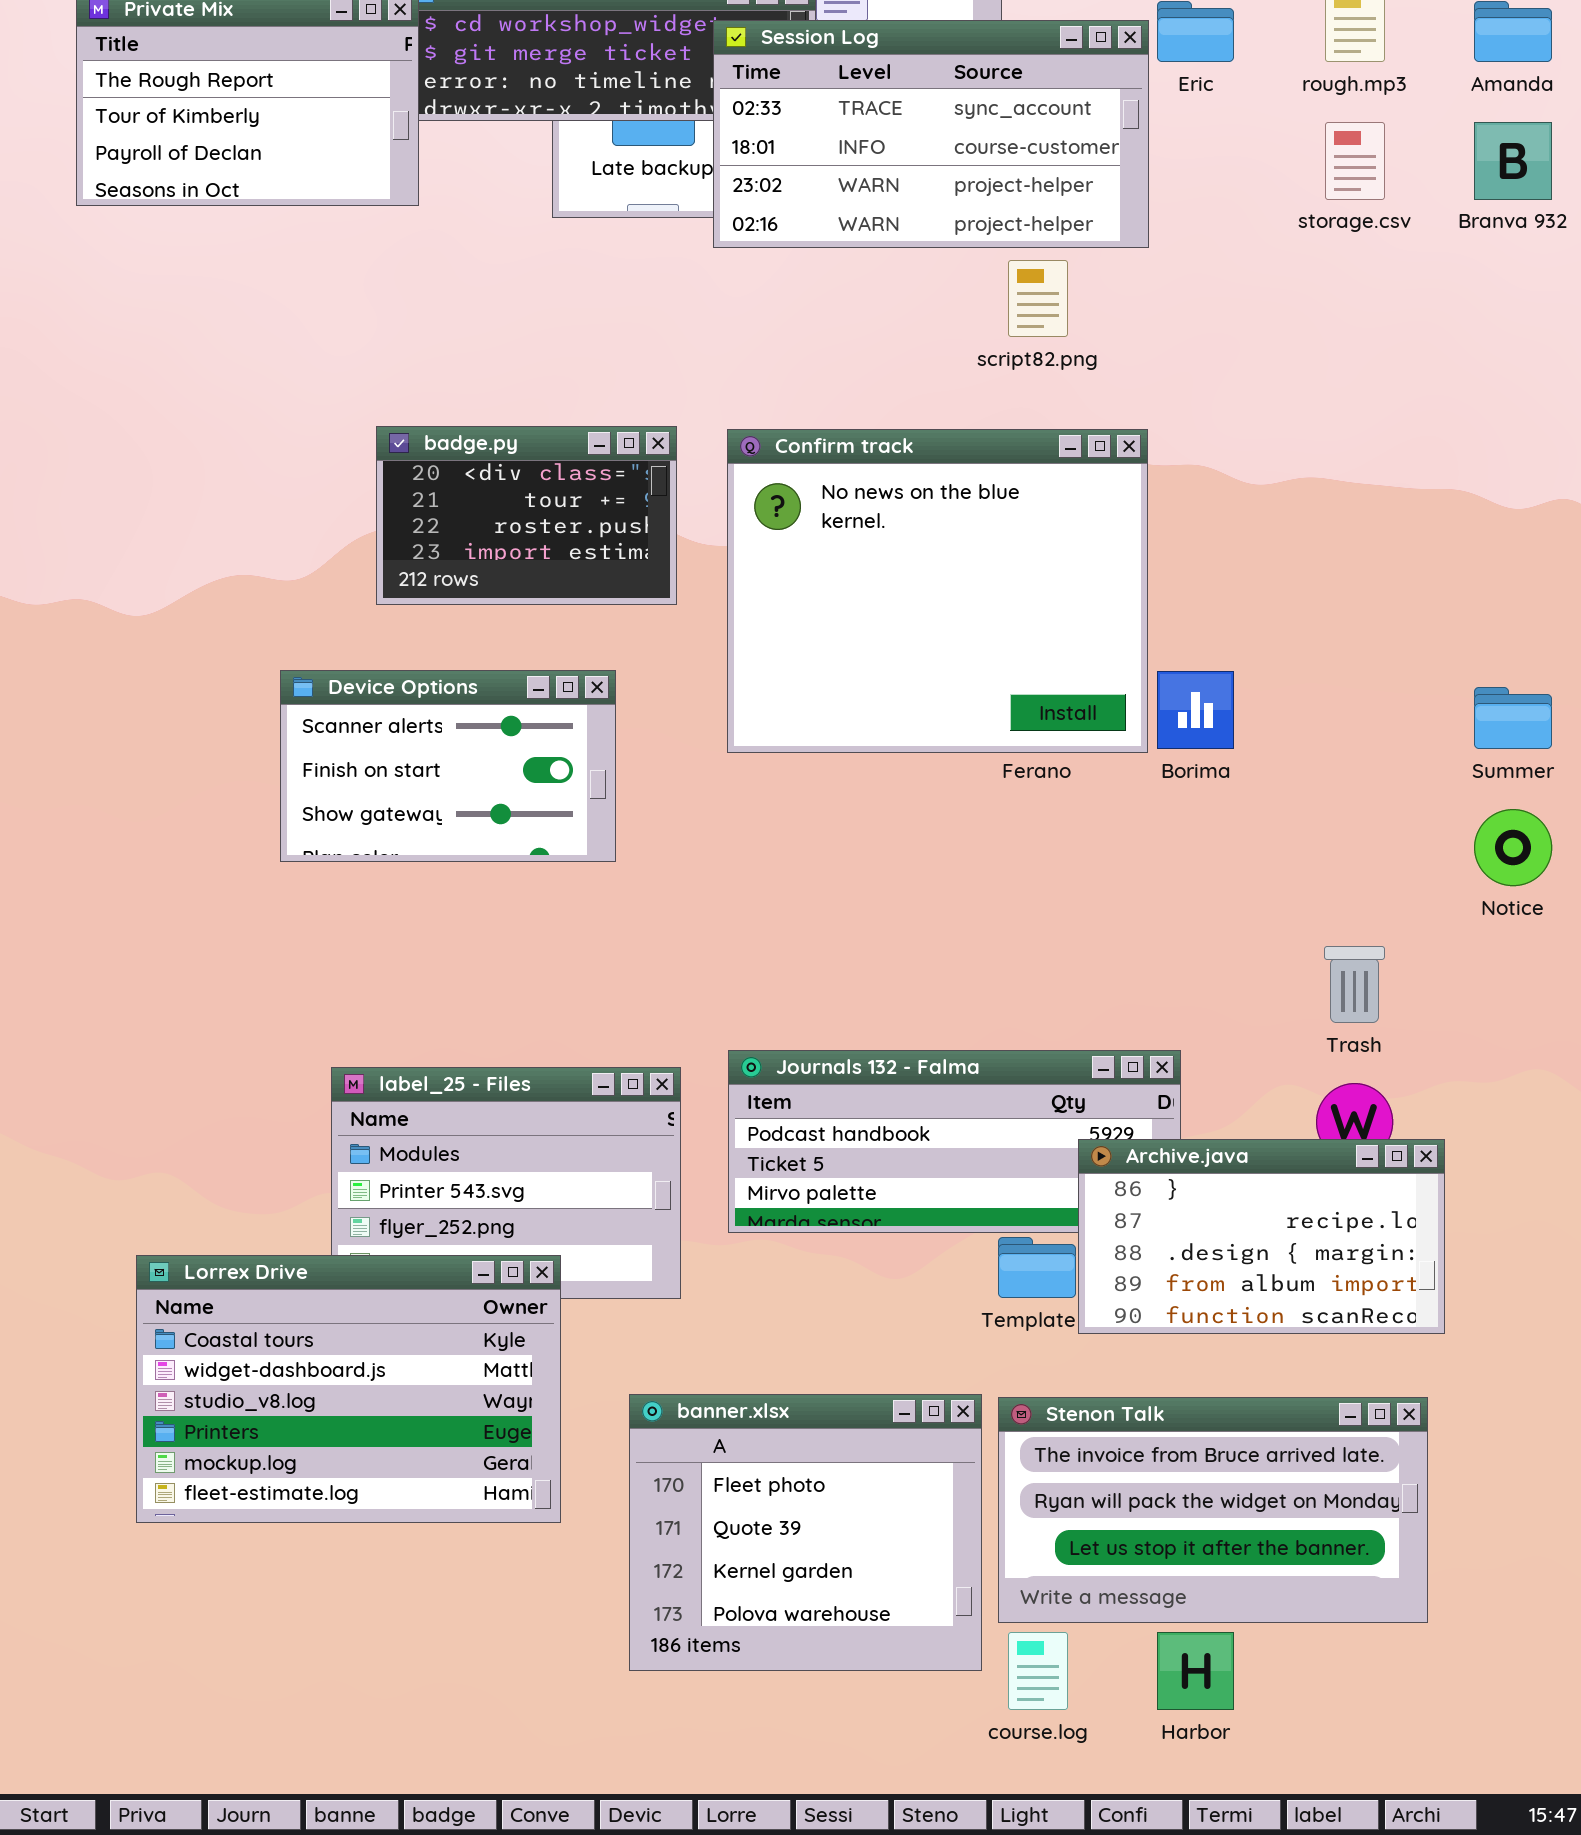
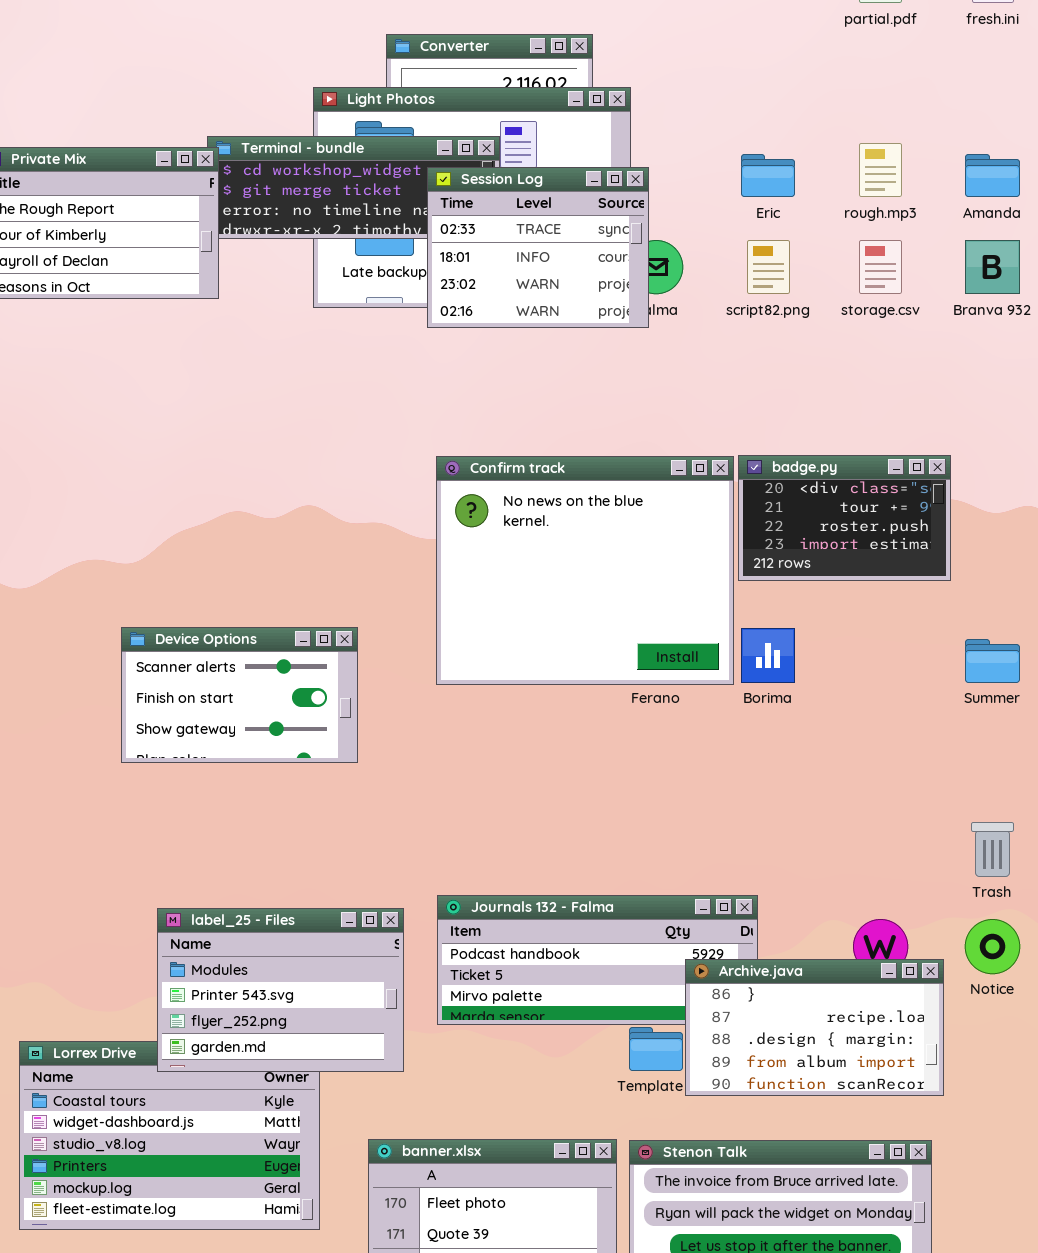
Session Log: [713,20,1149,248] -> [427,167,649,328], resized
script82.png: [1008,260,1068,337] -> [747,240,790,294], moved
badge.py: [376,426,677,605] -> [738,455,951,581], moved
Notice: [1474,809,1552,886] -> [965,919,1020,974], moved
Trash: [1324,946,1385,1023] -> [971,822,1014,877], moved
label_25 - Files: [331,1067,681,1299] -> [157,908,404,1072], raised

